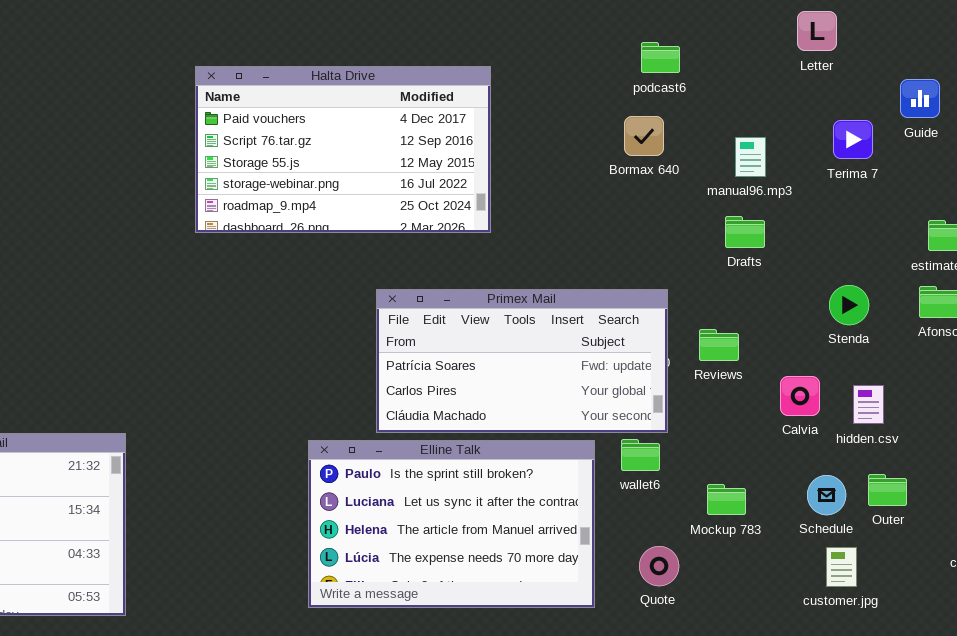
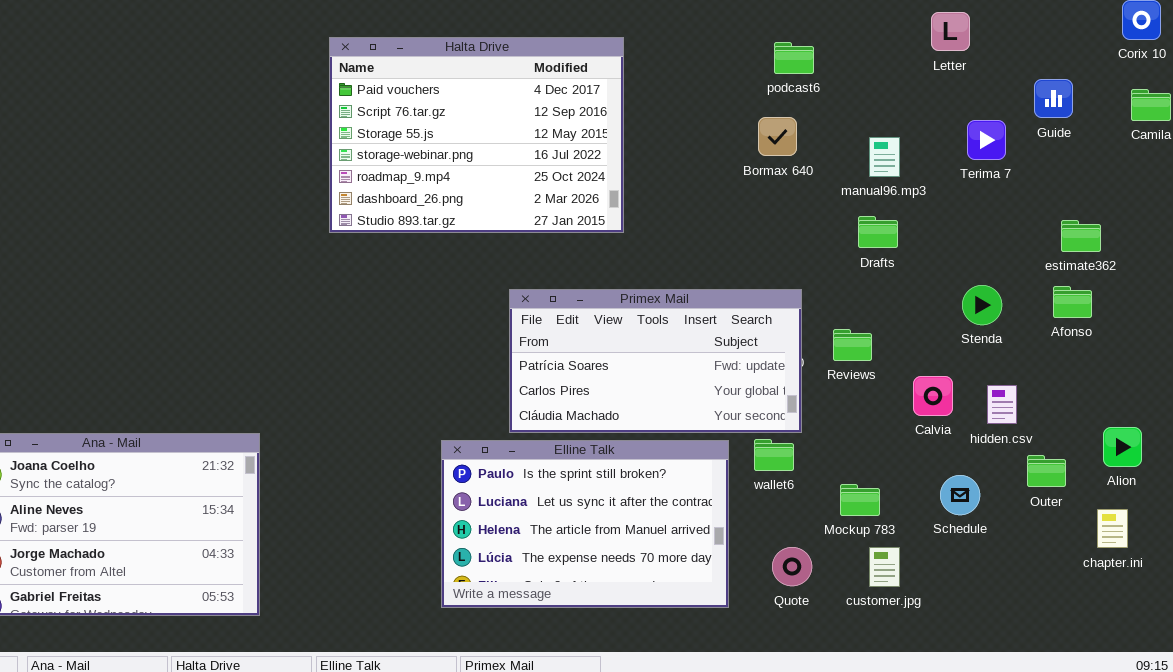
Halta Drive: [195,66,491,233] -> [329,37,624,233], resized
Outer: [868,474,907,506] -> [1027,455,1066,487], moved
customer.jpg: [826,547,857,587] -> [869,547,900,587], moved

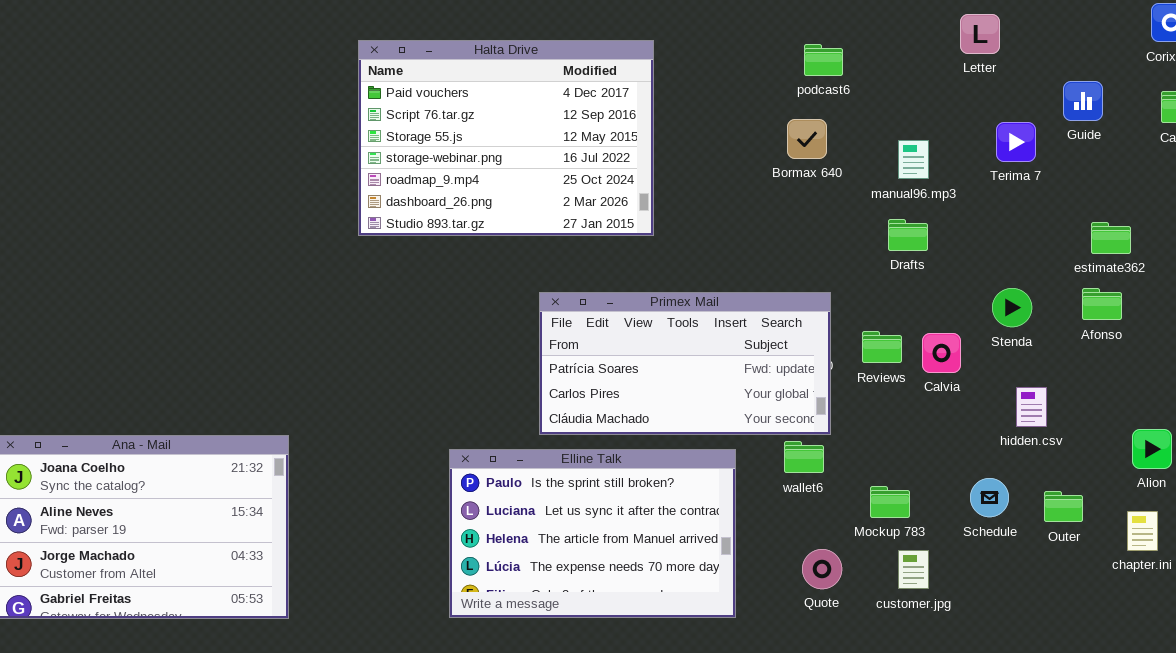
Calvia: [913,376,953,416] -> [922,333,961,373], moved
Elline Talk: [441,440,729,608] -> [449,449,736,618], moved
Outer: [1027,455,1066,487] -> [1044,491,1083,522], moved

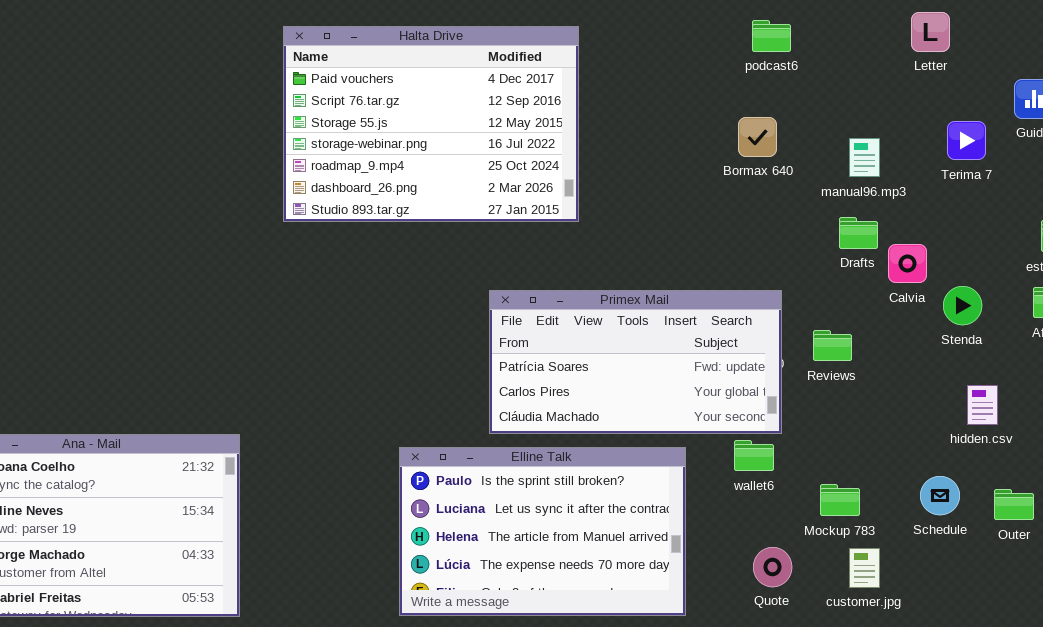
Halta Drive: [358,40,654,236] -> [283,26,579,222], moved
podcast6: [804,44,843,76] -> [752,20,791,52], moved
Calvia: [922,333,961,373] -> [888,244,927,283], moved

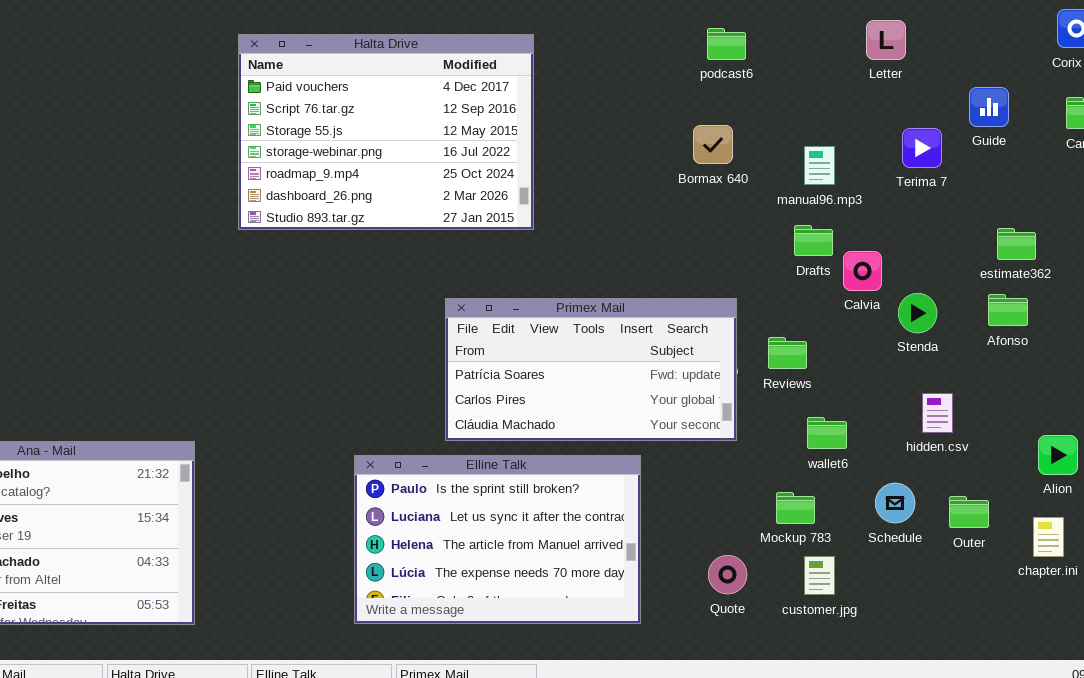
wallet6: [734,440,774,471] -> [807,417,847,449], moved

